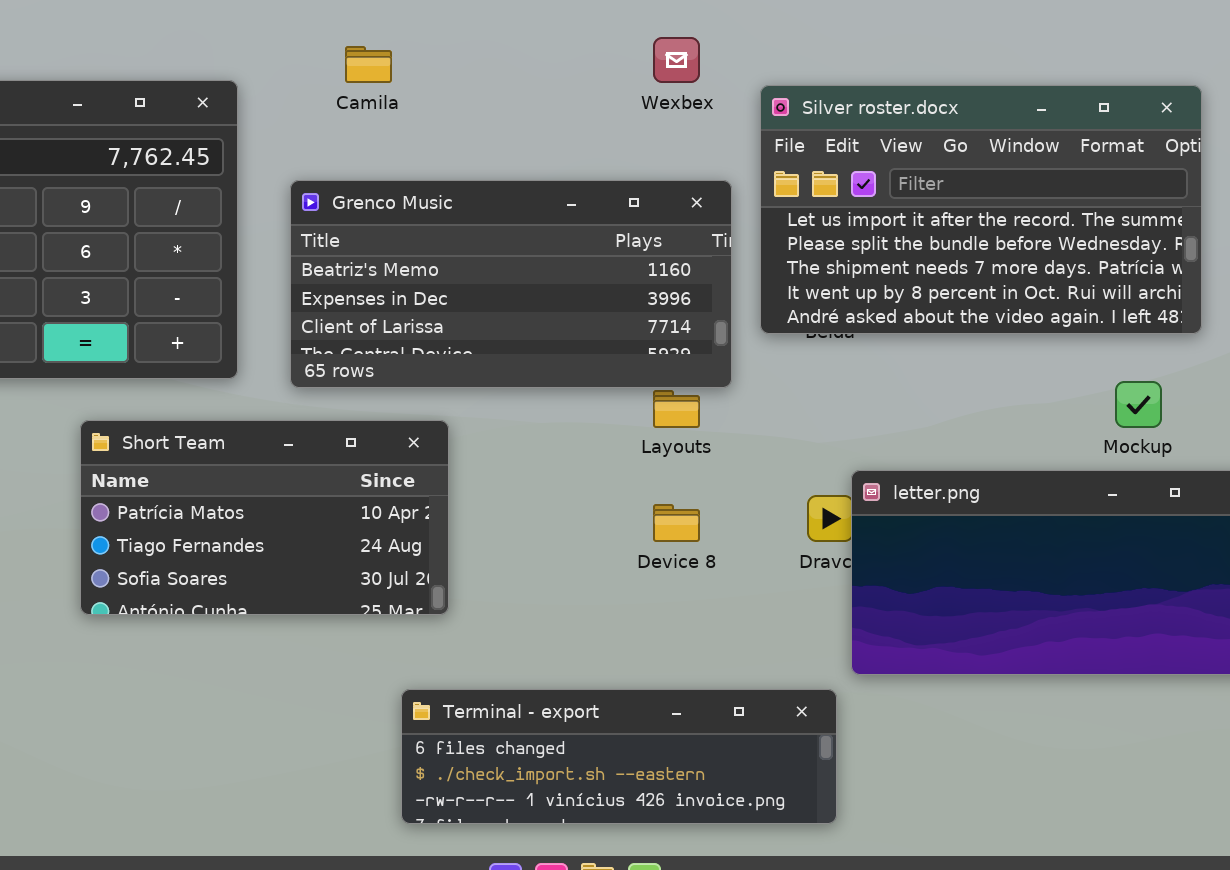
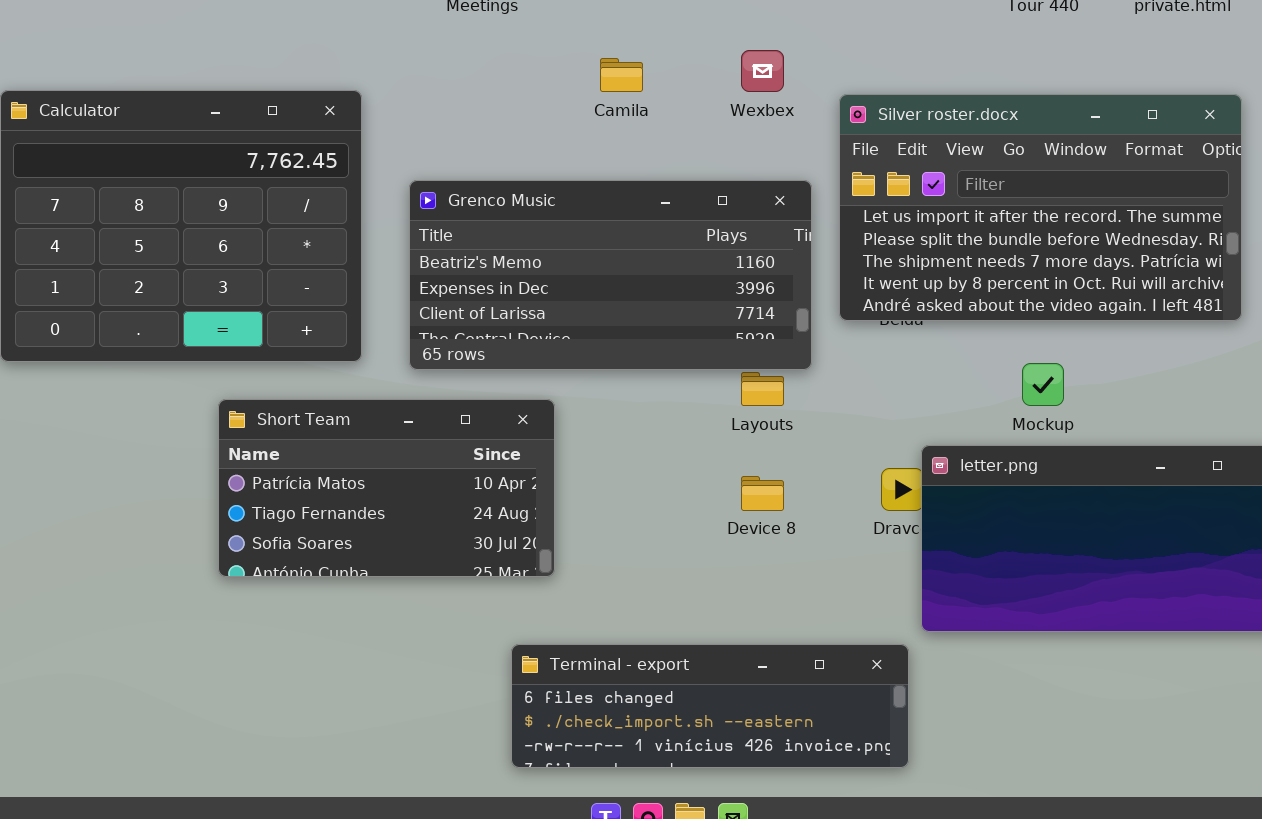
Camila: [345,46,392,83] -> [600,58,643,92], moved
Mockup: [1115,381,1162,428] -> [1022,363,1064,406], moved

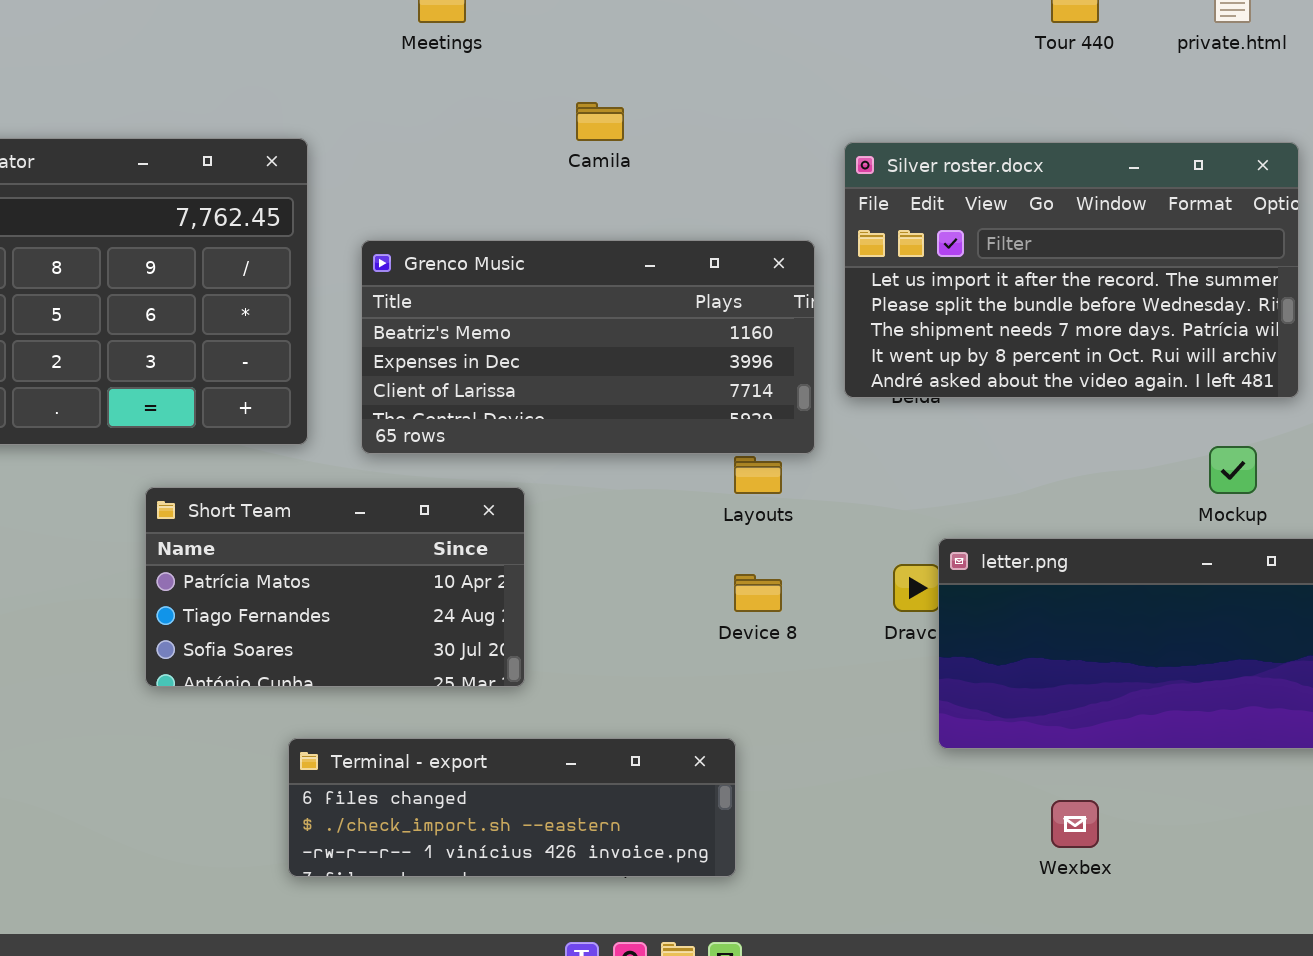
Wexbex: [741,50,784,92] -> [1051,800,1099,848], moved
Mockup: [1022,363,1064,406] -> [1209,446,1257,494], moved
Terminal - export: [511,644,909,768] -> [288,738,736,877], moved

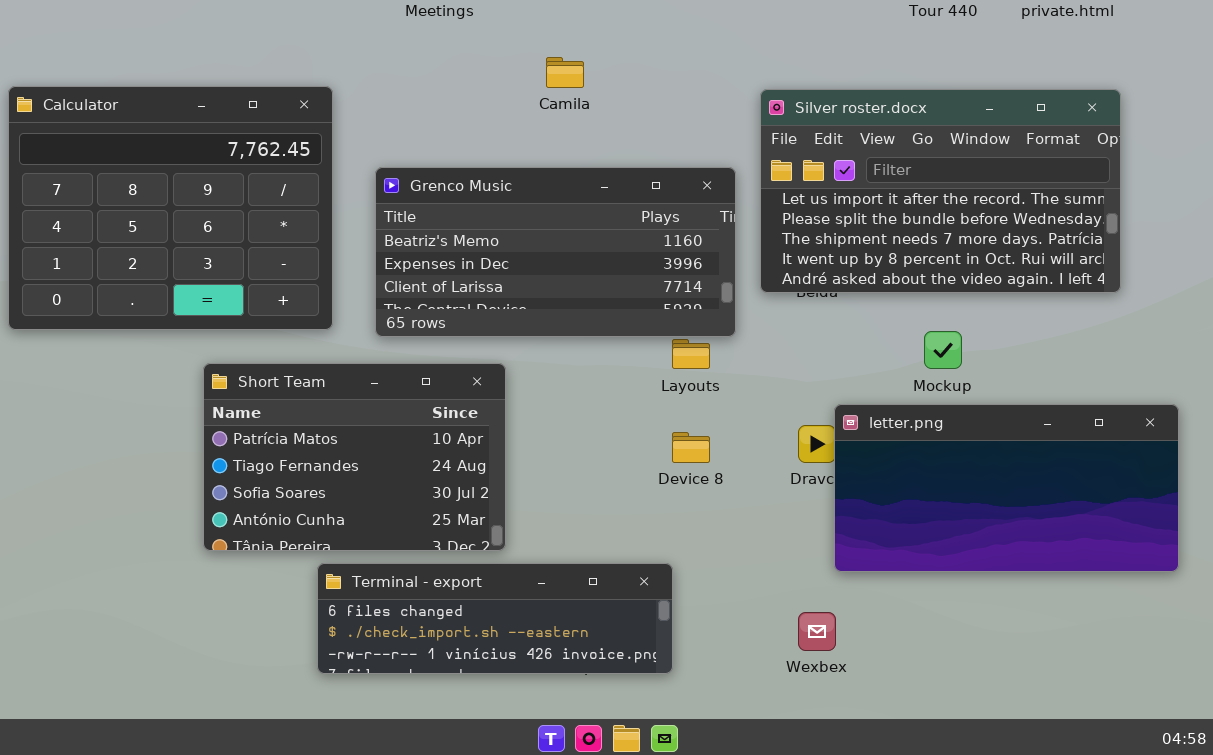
Mockup: [1209,446,1257,494] -> [924,331,962,369], moved
Short Team: [145,487,525,687] -> [203,363,506,551], resized
Wexbex: [1051,800,1099,848] -> [798,612,836,651], moved

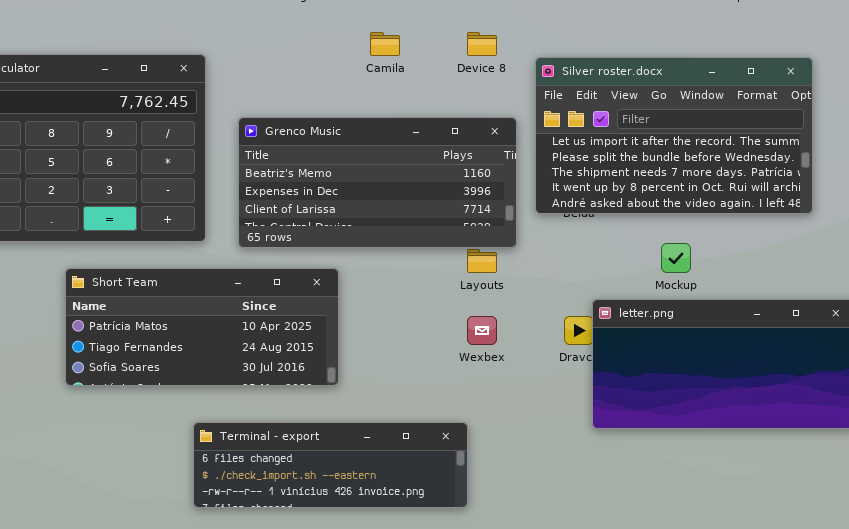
Short Team: [203,363,506,551] -> [65,268,339,386], resized
Device 8: [672,432,710,463] -> [467,32,497,56], moved
Wexbex: [798,612,836,651] -> [467,316,497,345], moved

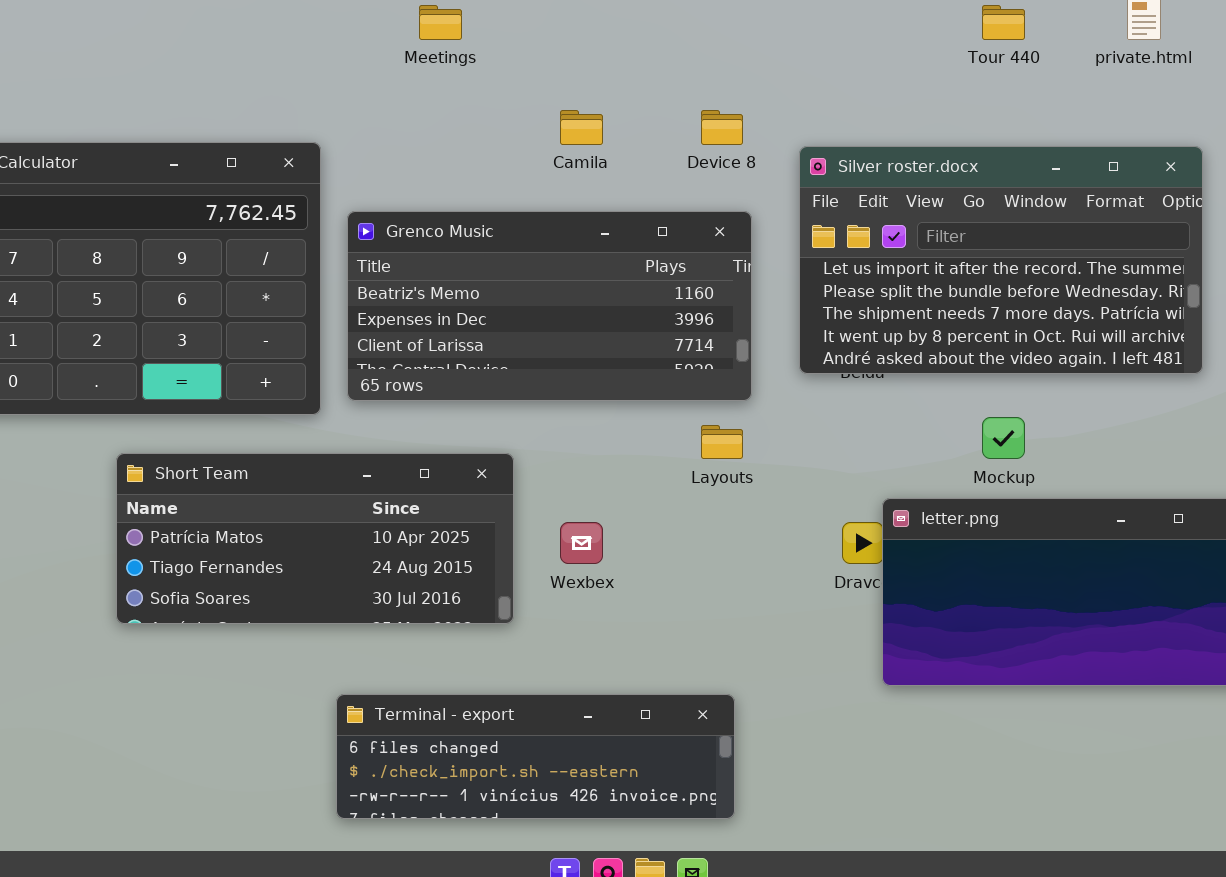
Grenco Music: [238,117,517,248] -> [347,211,752,401], moved
Wexbex: [467,316,497,345] -> [560,522,603,564], moved
Terminal - export: [193,422,468,508] -> [336,694,735,819], moved

